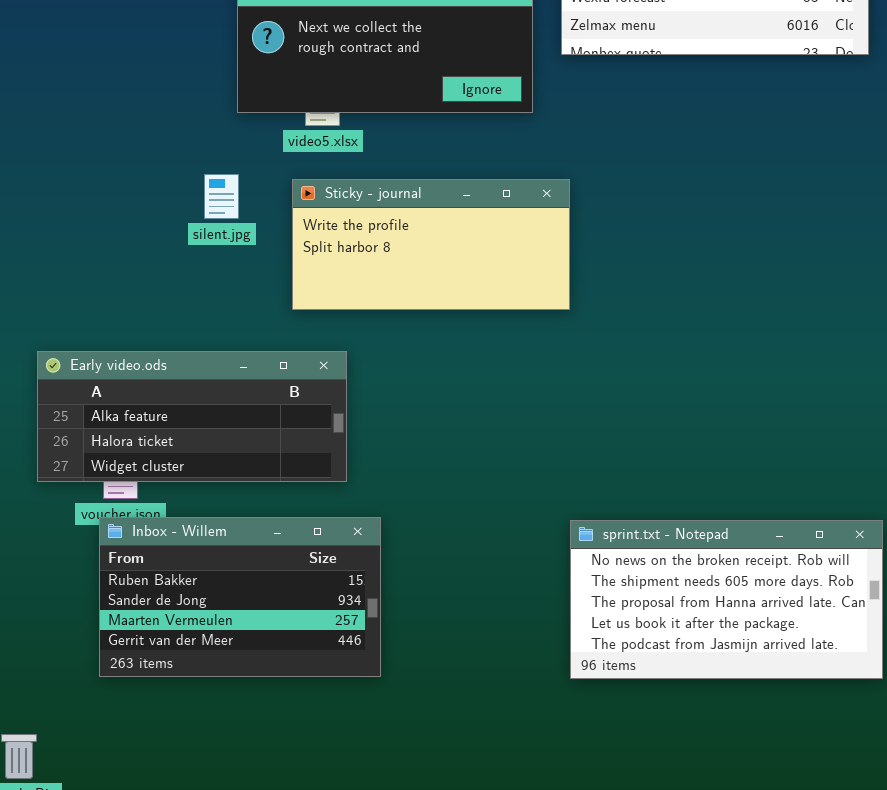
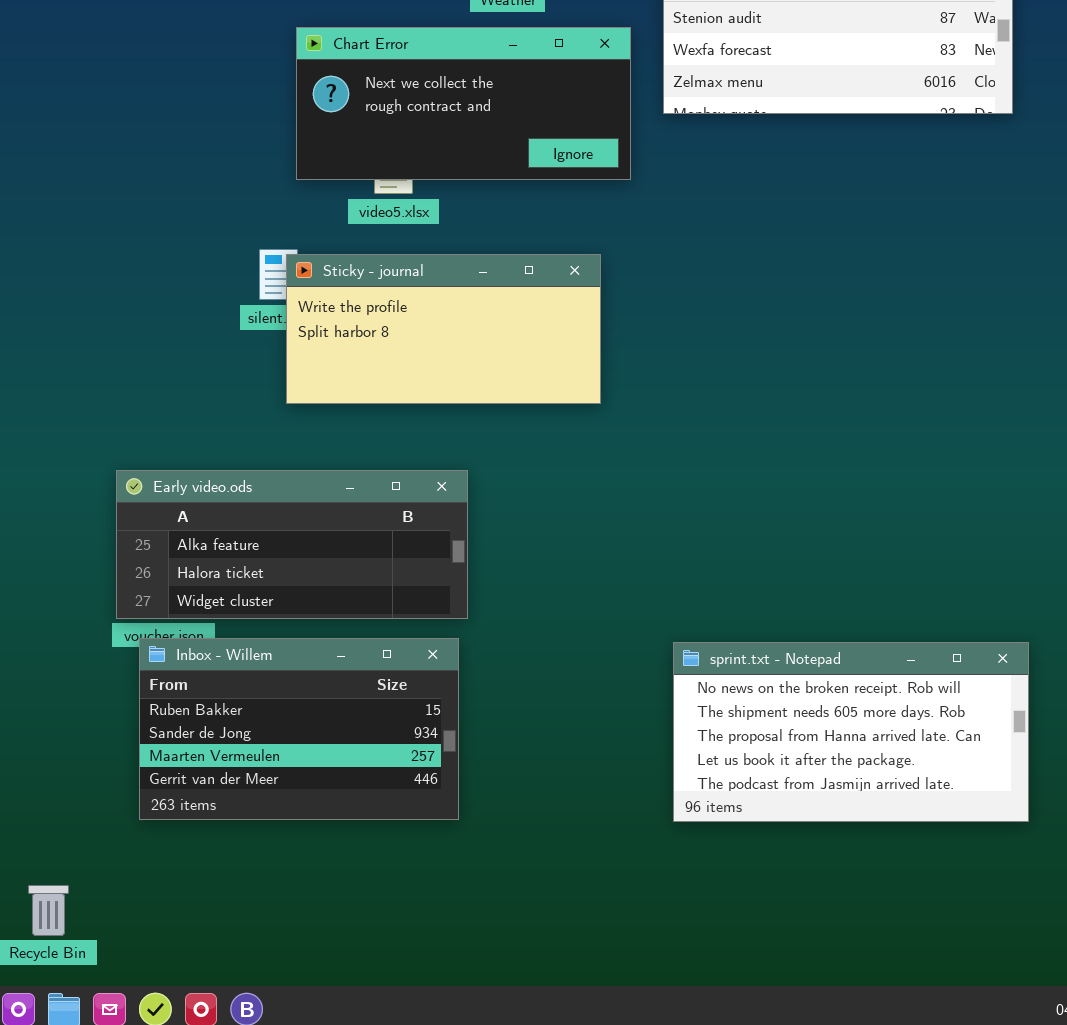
Sticky - journal: [292,179,570,310] -> [286,254,601,404], moved
Early video.ods: [37,351,347,482] -> [116,470,468,619], moved

